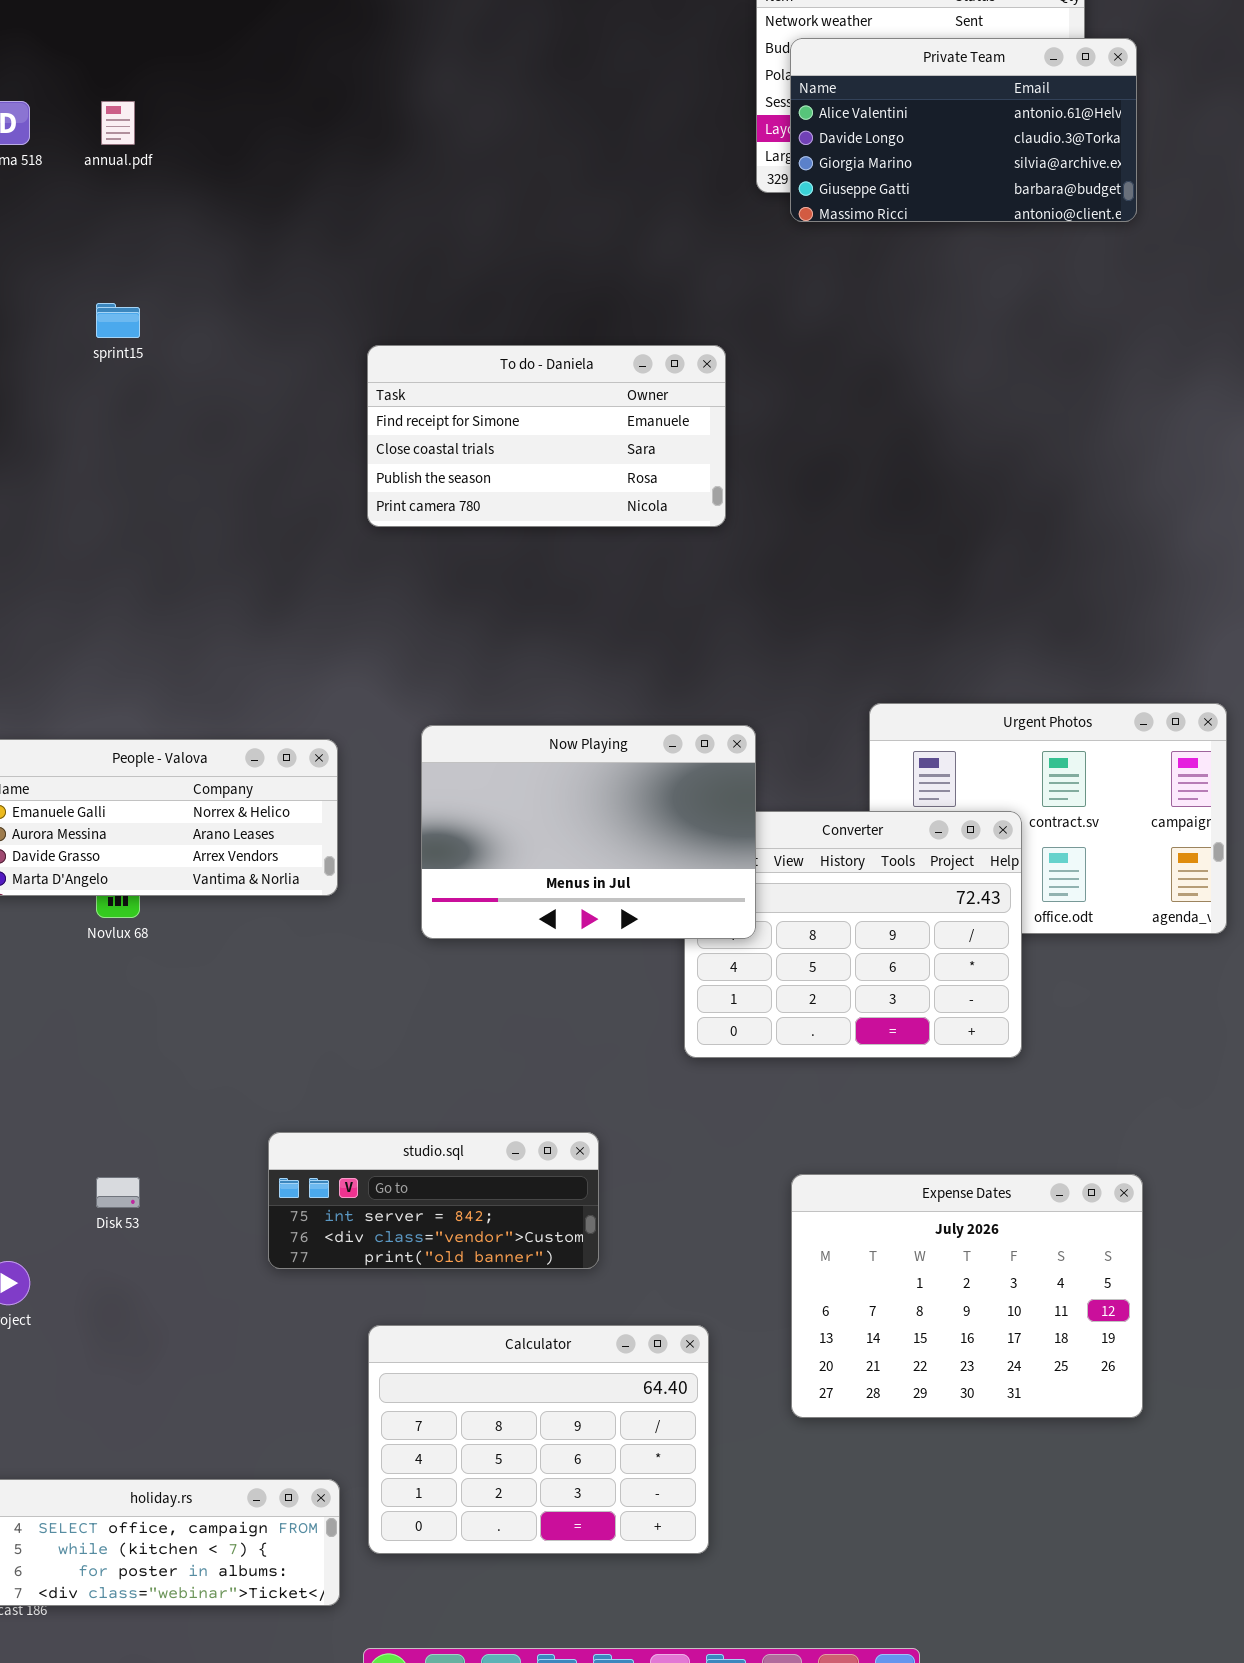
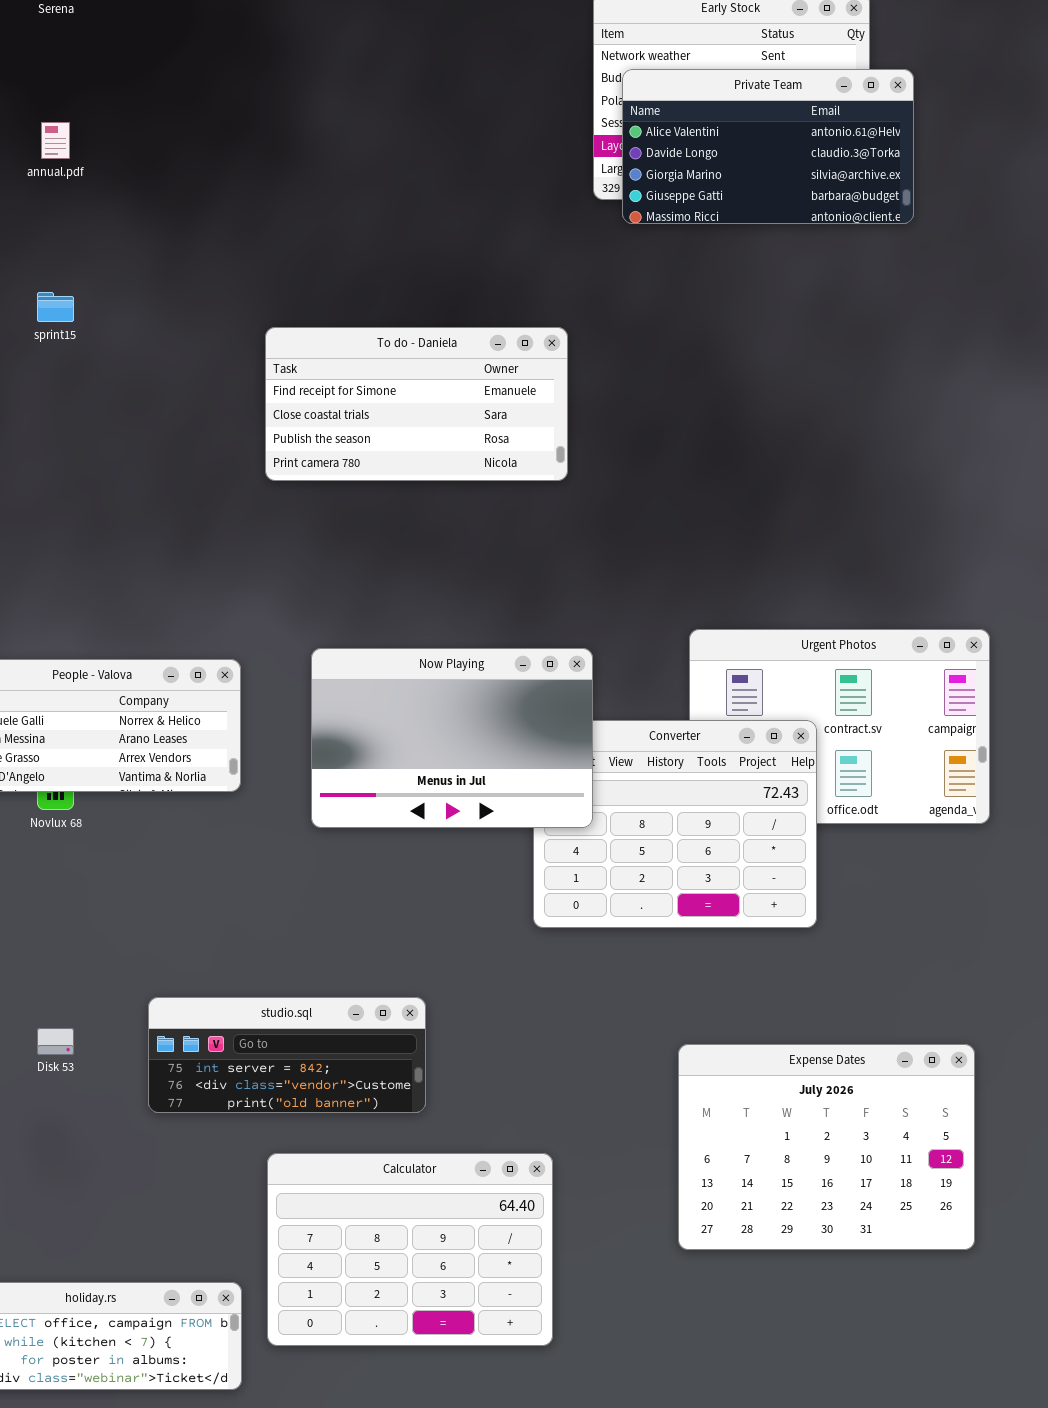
studio.sql: [268,1132,599,1269] -> [148,997,426,1113], moved
Expense Dates: [791,1174,1143,1418] -> [678,1044,975,1250], moved

